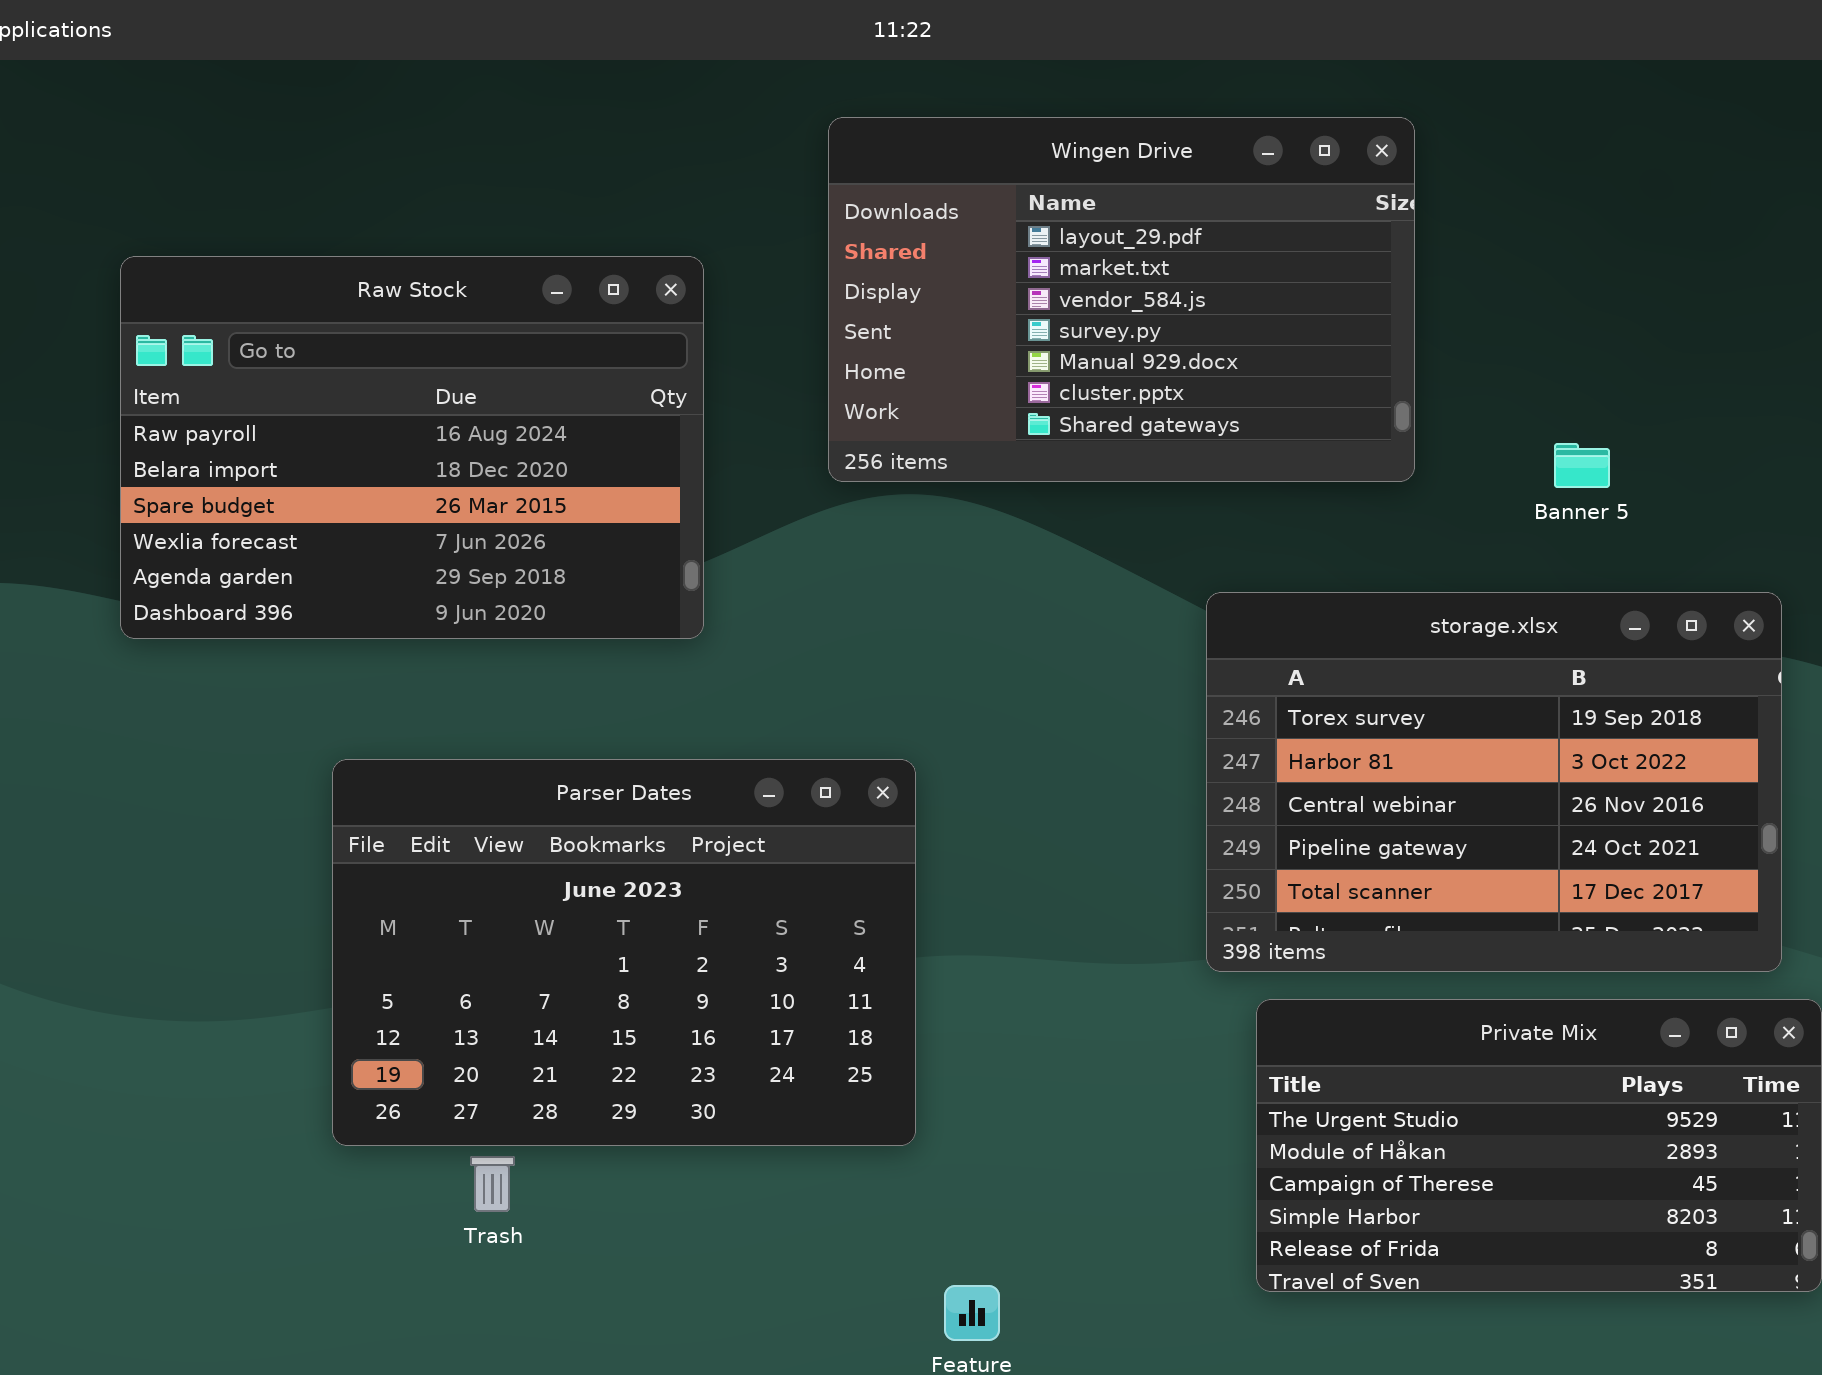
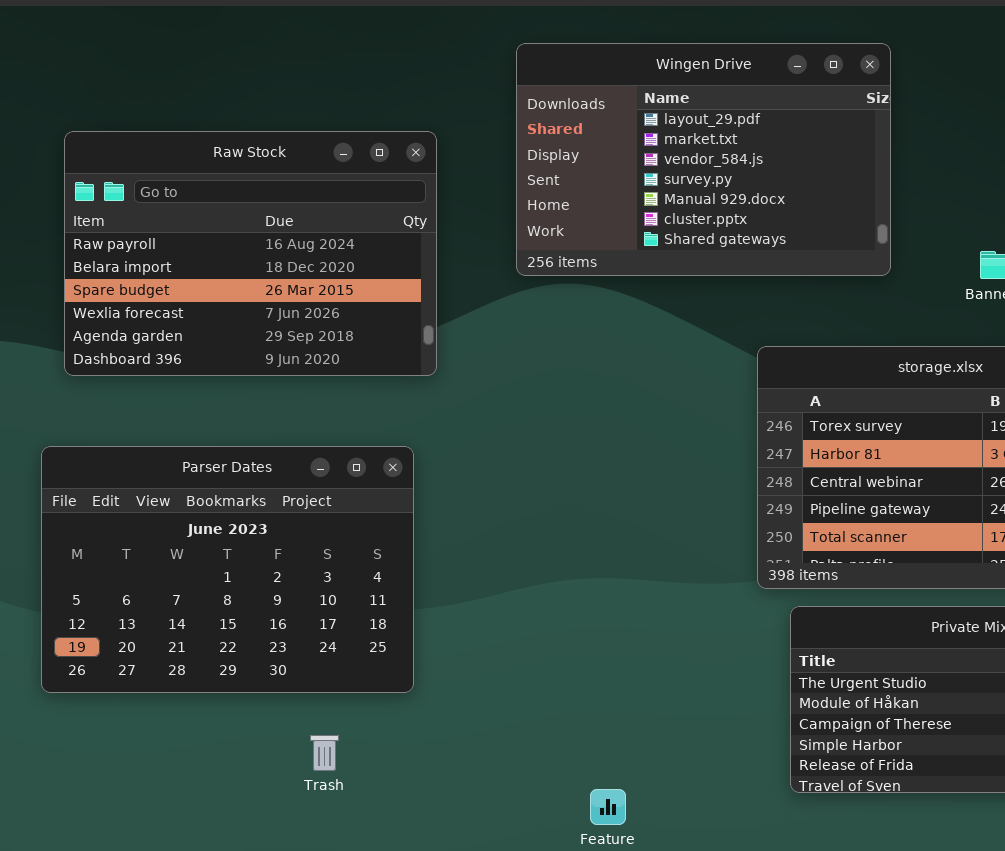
Parser Dates: [332,759,916,1146] -> [41,446,414,693], moved
Trash: [470,1156,515,1212] -> [310,735,339,771], moved

